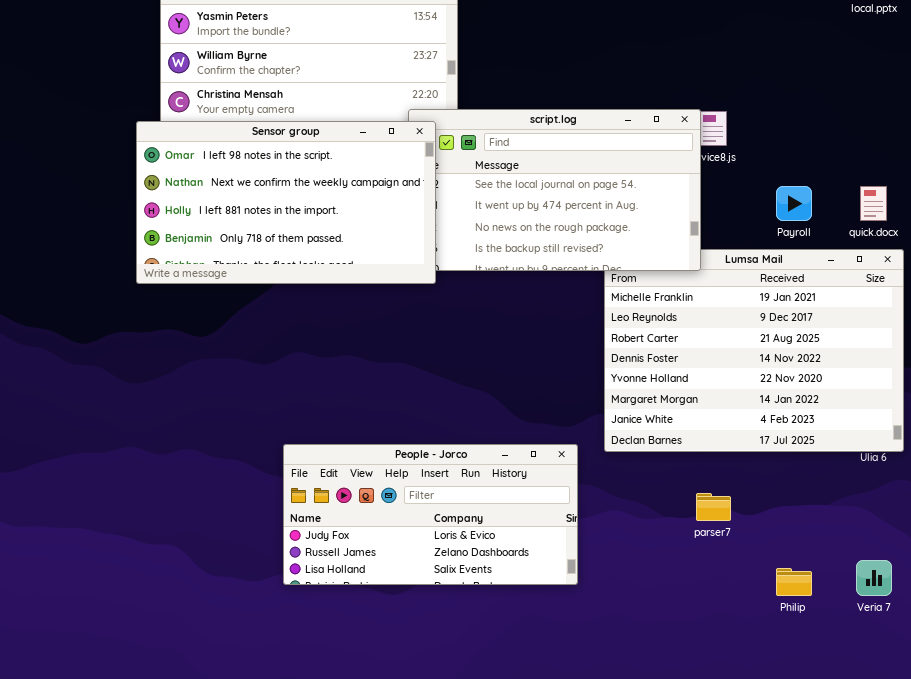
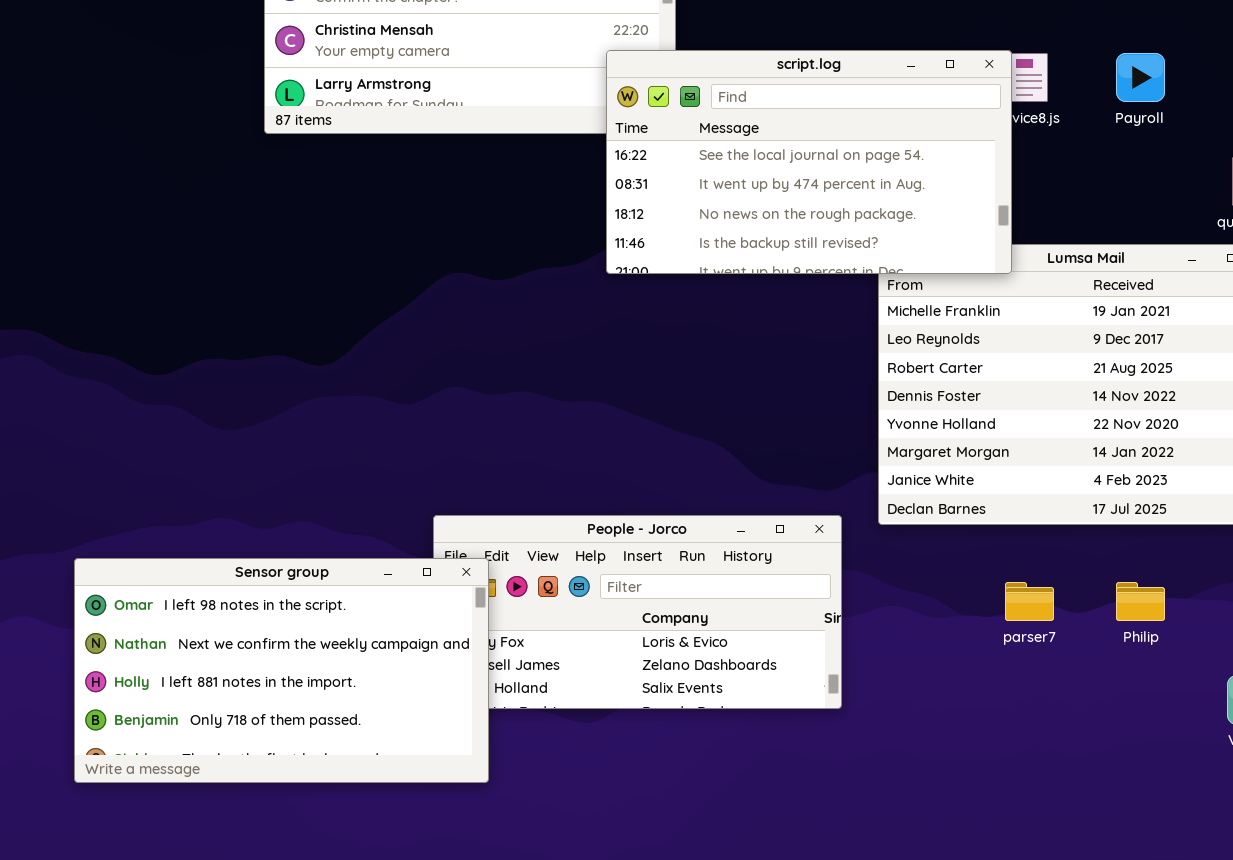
Sensor group: [136,121,436,284] -> [74,558,489,783], moved
Payroll: [776,186,812,221] -> [1116,53,1165,102], moved
Philip: [776,568,812,596] -> [1116,582,1165,621], moved

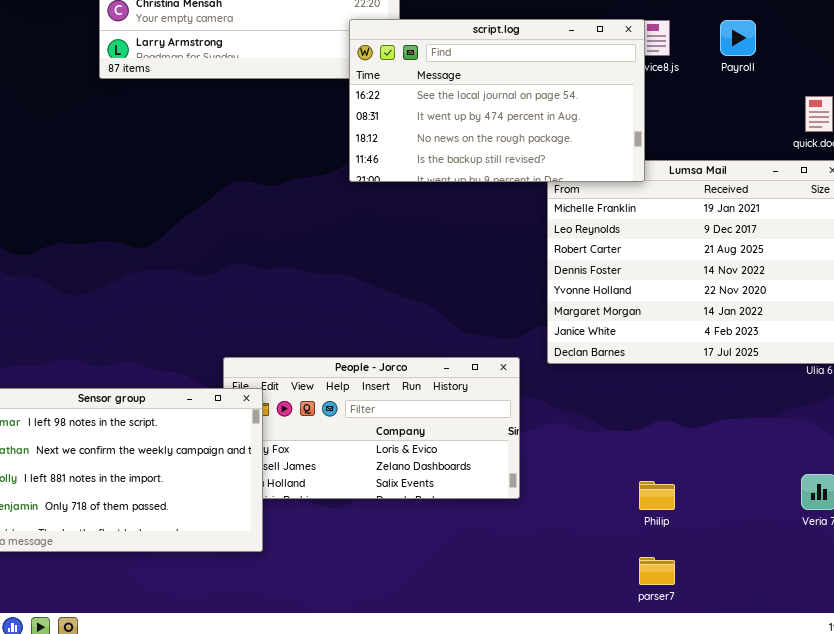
parser7: [1005,582,1054,621] -> [639,557,675,585], moved
Philip: [1116,582,1165,621] -> [639,481,675,510], moved

